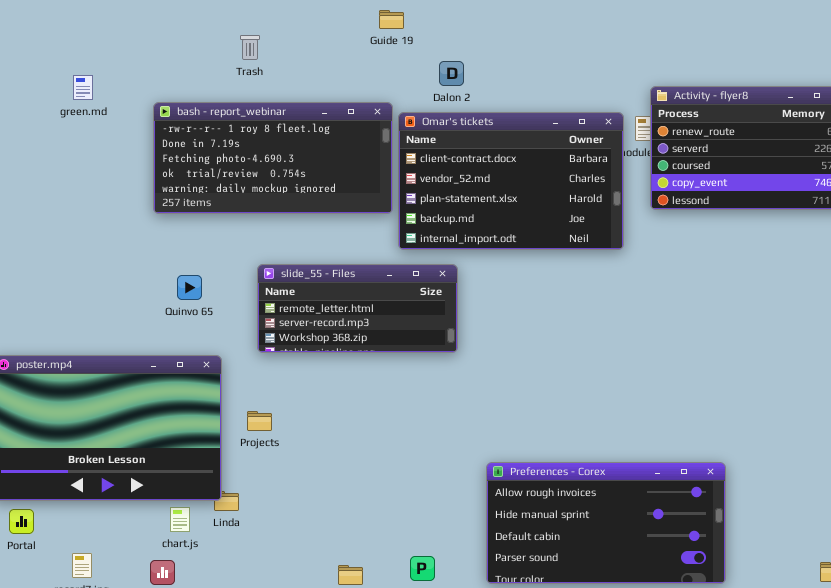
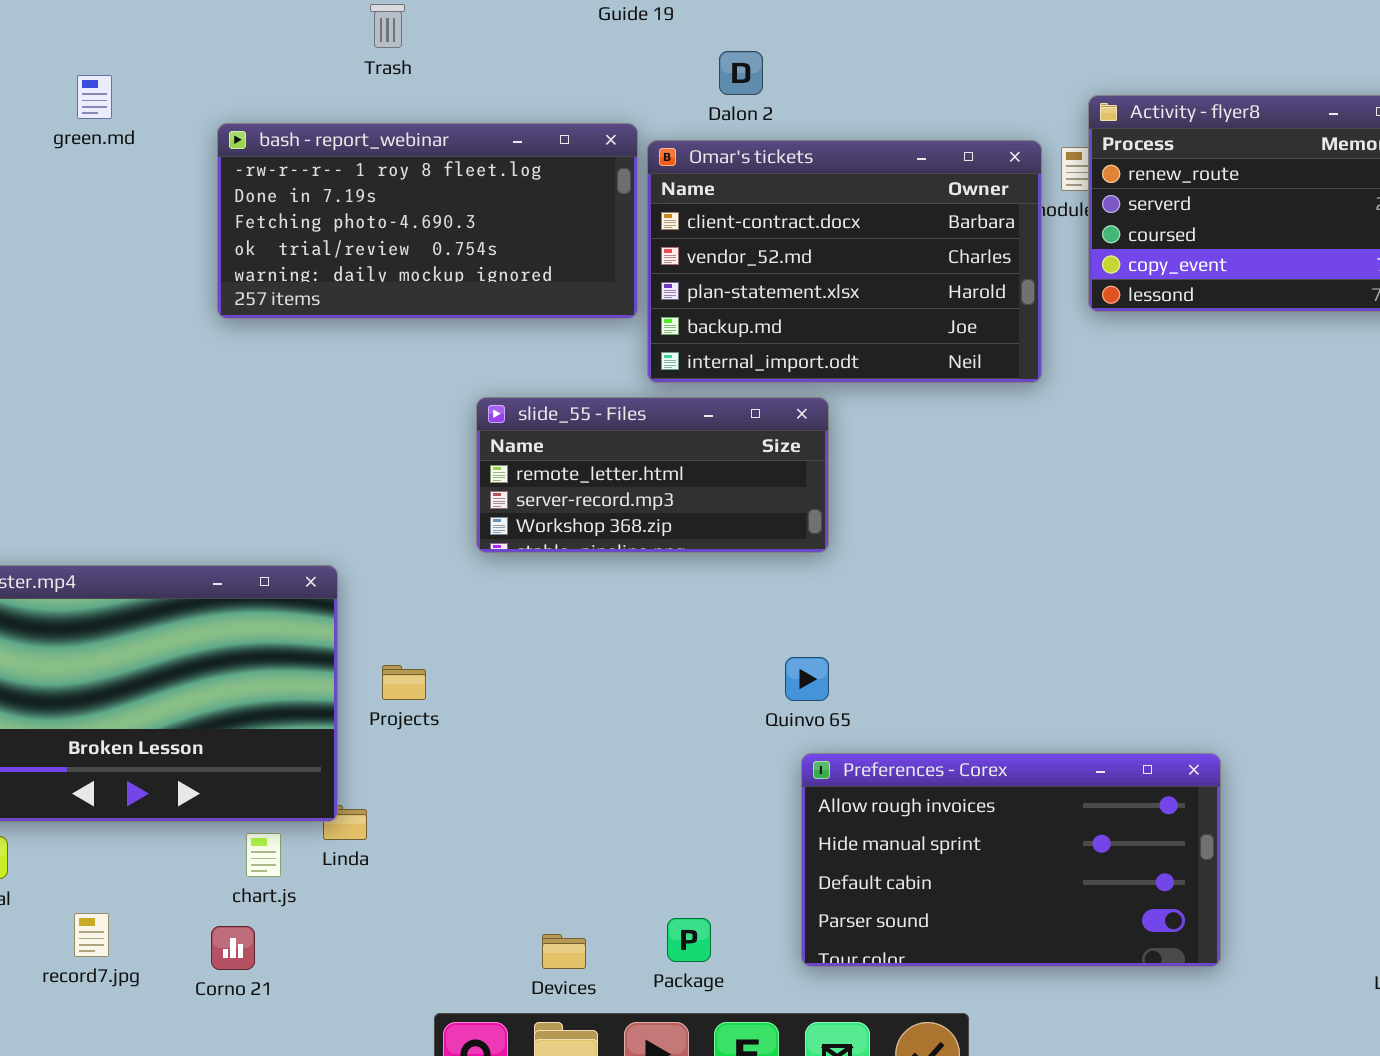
slide_55 - Files: [257,264,458,353] -> [476,397,829,553], moved
Quinvo 65: [177,275,202,300] -> [785,657,829,701], moved

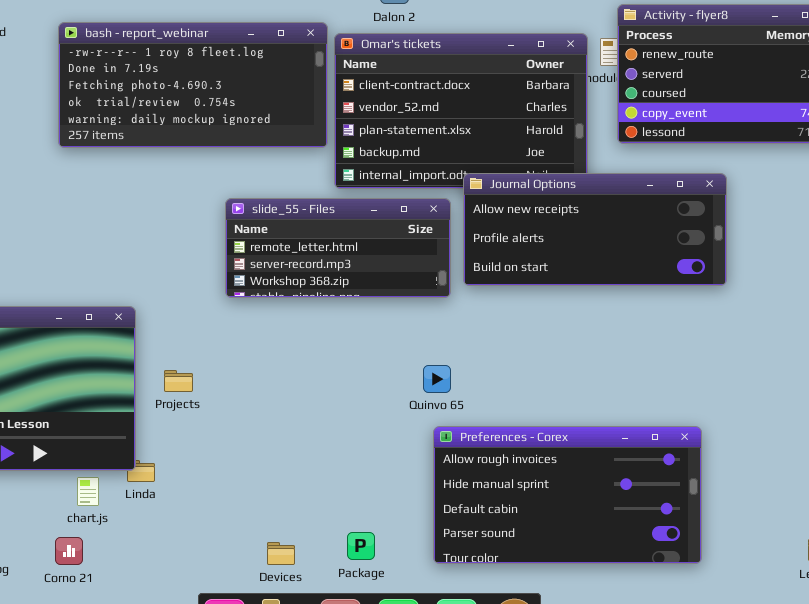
Journal Options: none -> [463,173,727,286], opened

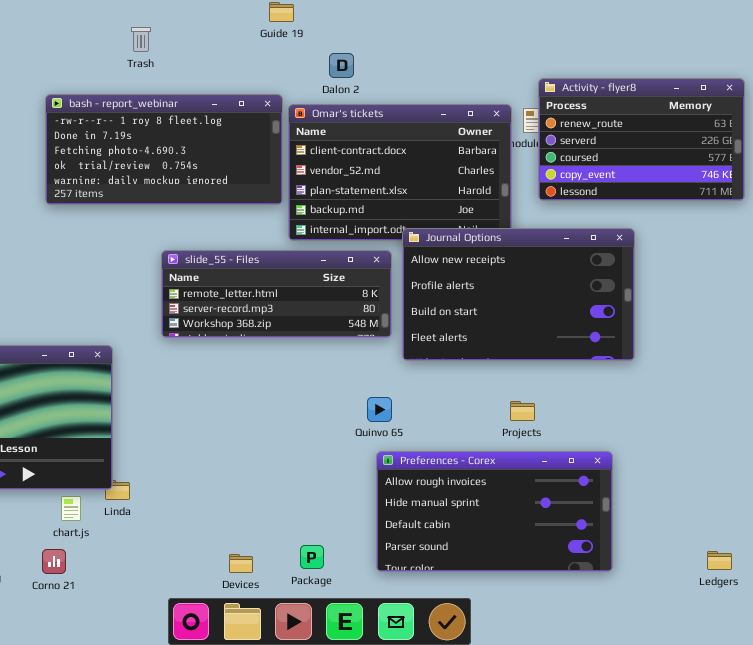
Journal Options: [463,173,727,286] -> [402,228,635,361], resized
slide_55 - Files: [225,198,451,298] -> [161,250,392,338], resized
Projects: [164,370,193,392] -> [510,401,535,421], moved

